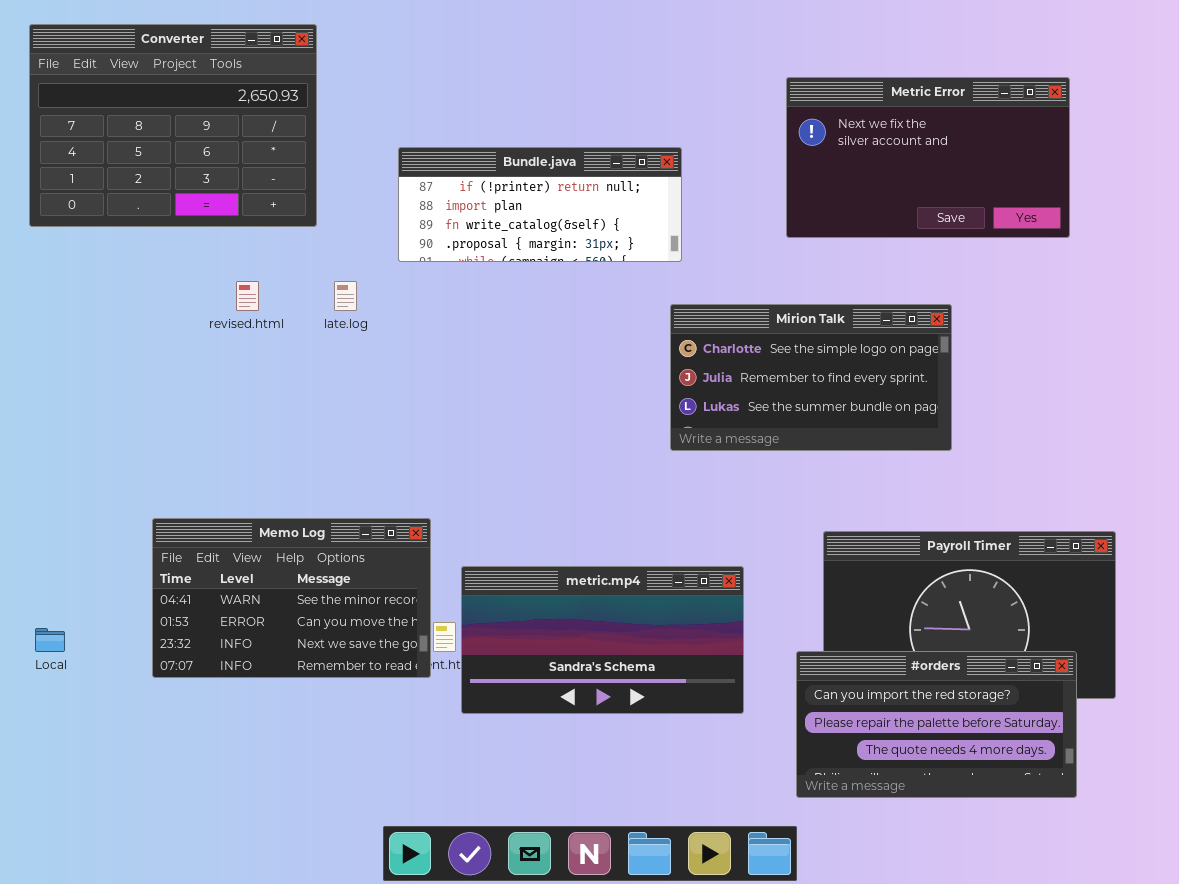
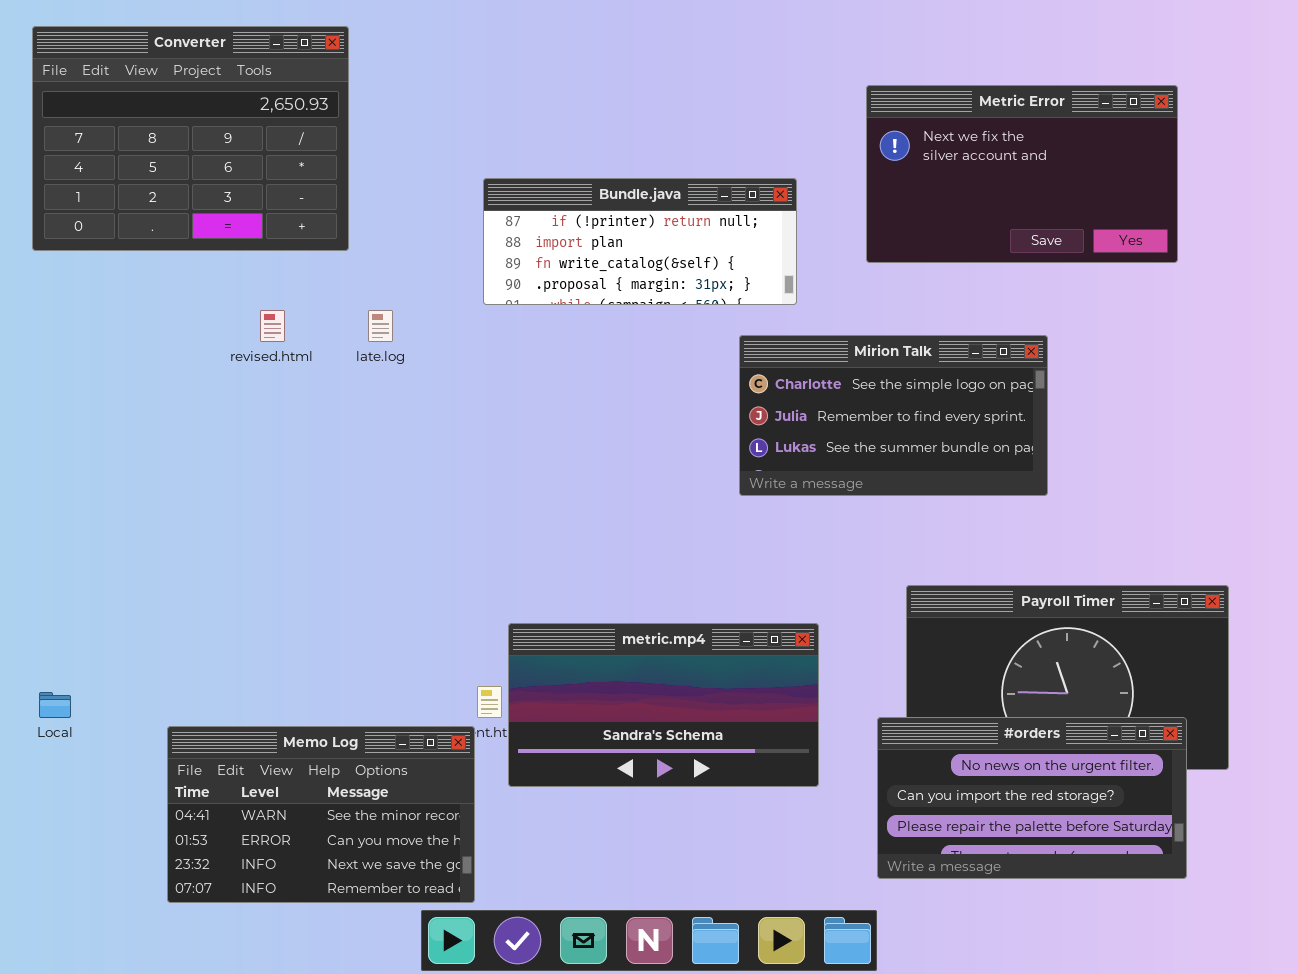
Bundle.java: [398,147,682,262] -> [483,178,797,305], moved
Memo Log: [152,518,431,678] -> [167,726,475,903], moved
#orders: [796,651,1077,798] -> [877,717,1187,879], scrolled up 1 row

